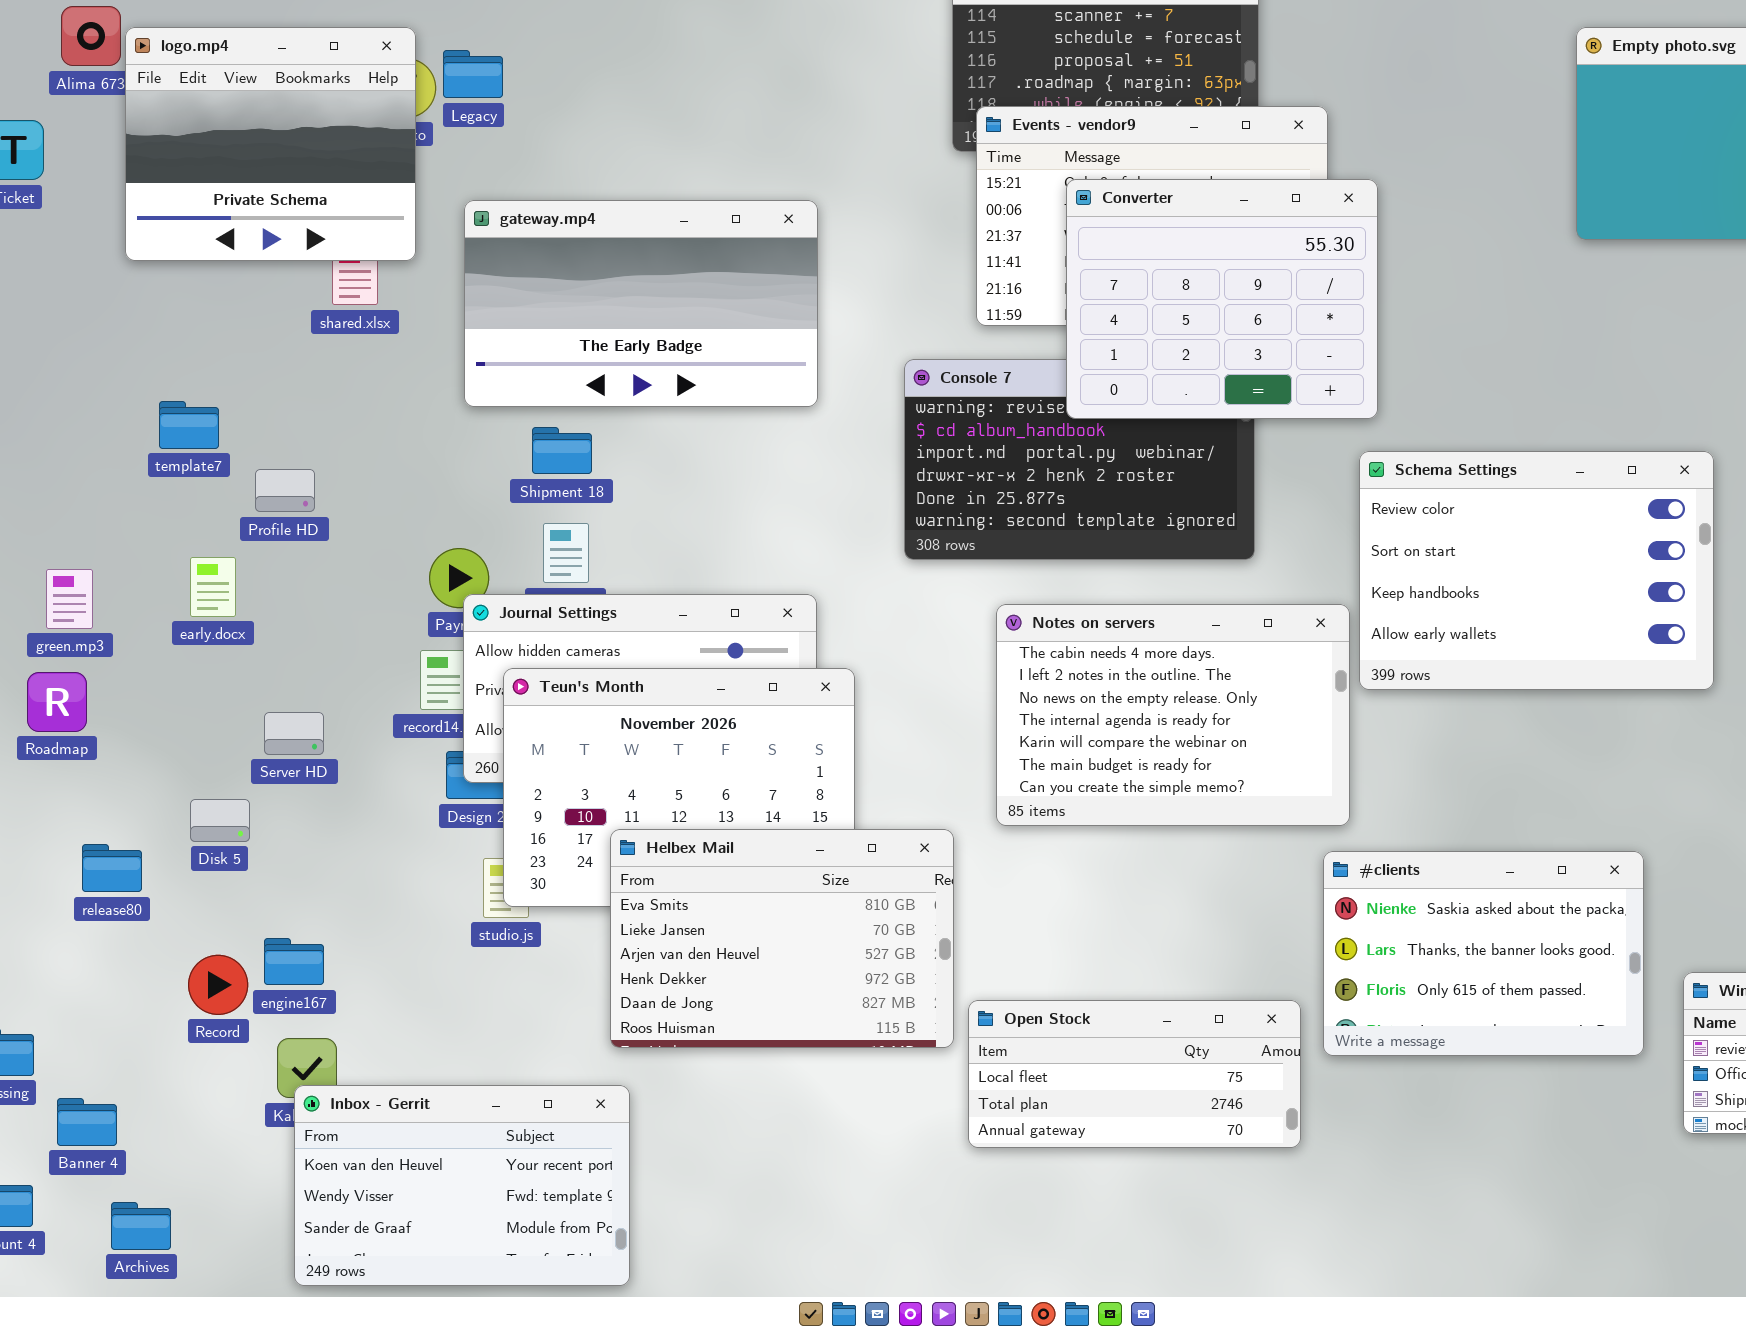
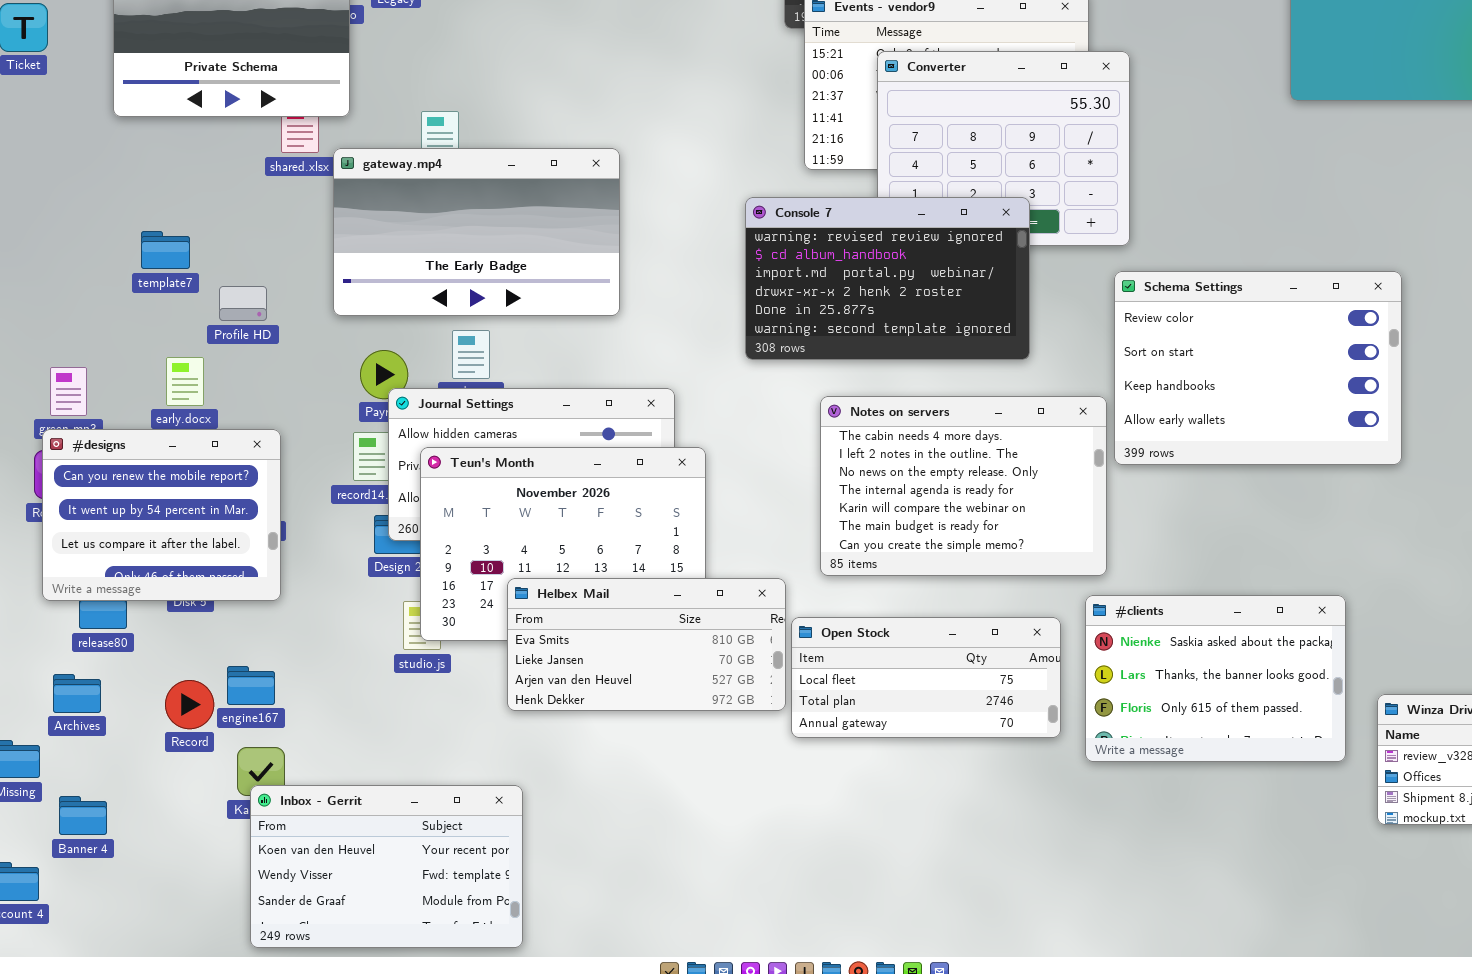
gateway.mp4: [464,200,818,407] -> [333,148,620,316], moved
Console 7: [904,359,1255,560] -> [745,197,1030,360], raised
#designs: none -> [42,429,281,601], opened
Helbex Mail: [610,829,954,1048] -> [507,578,786,711], resized
Open Stock: [968,1000,1301,1148] -> [791,617,1061,738], moved
Archives: [111,1202,171,1250] -> [53,674,101,713], moved

